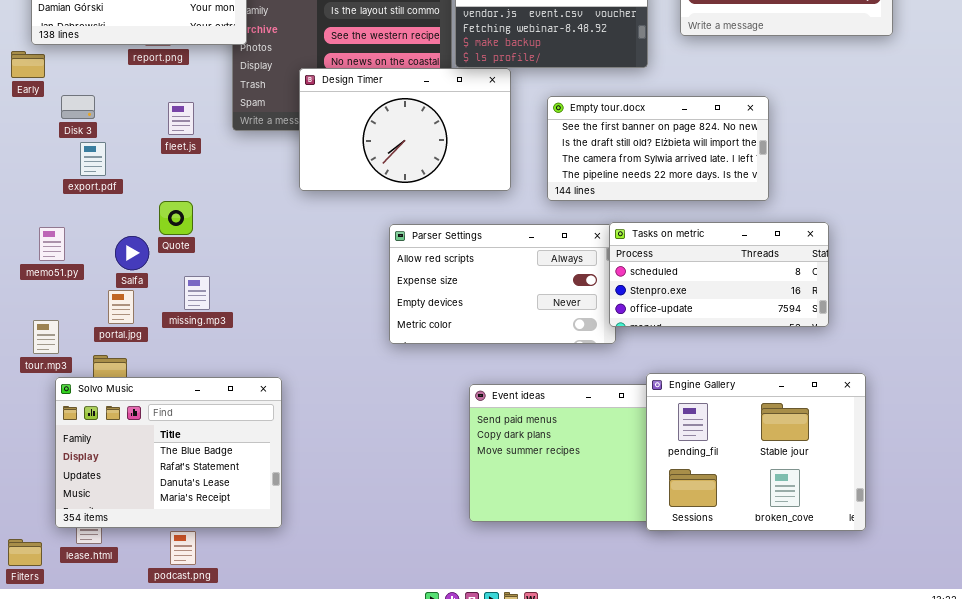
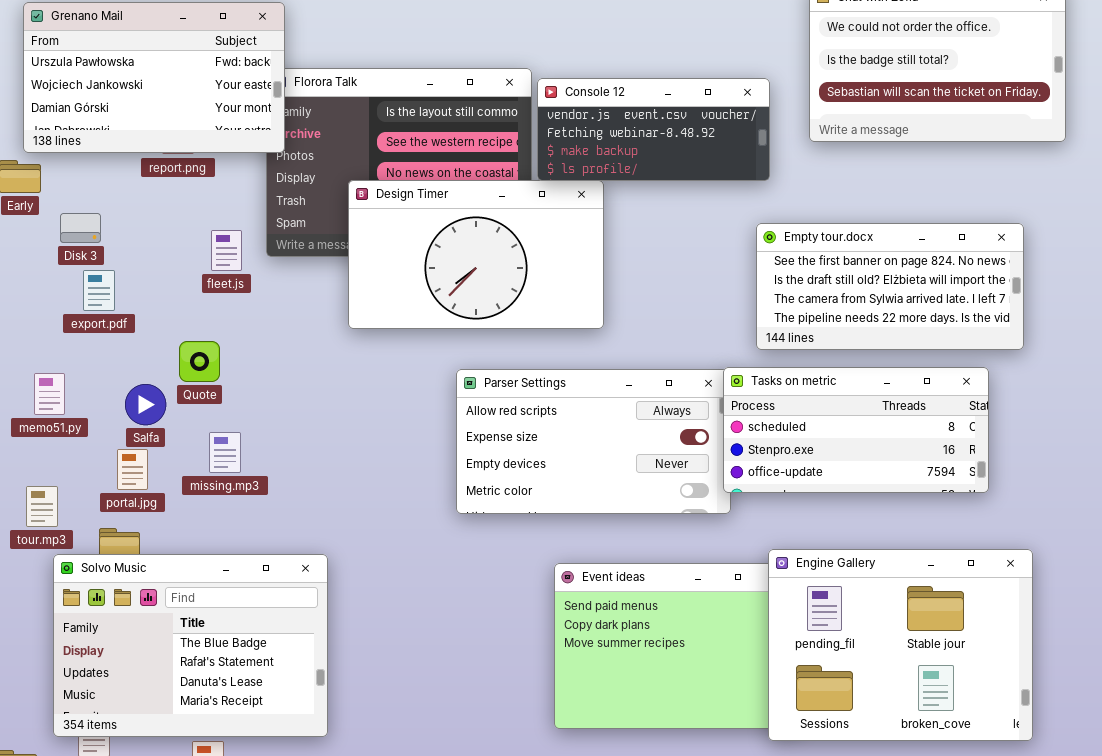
Empty tour.docx: [547,96,769,201] -> [756,223,1024,350], moved
fleet.js: [168,102,194,135] -> [211,230,242,271], moved

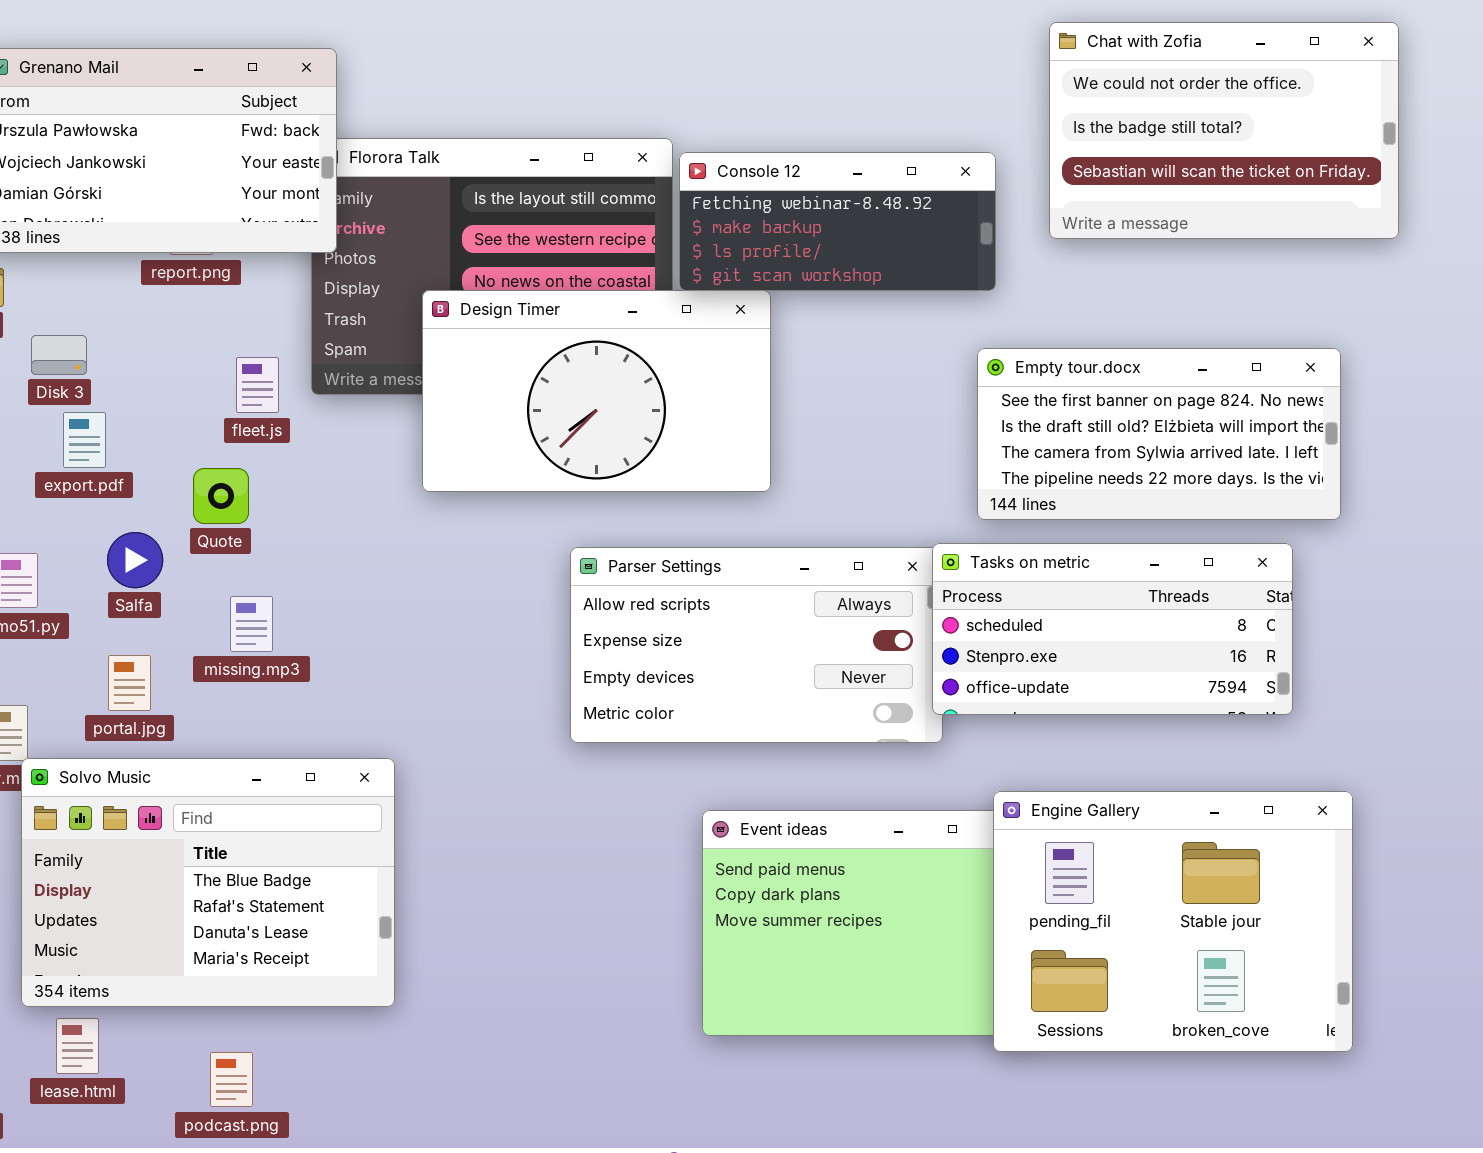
Console 12: [537,78,770,181] -> [679,152,996,291], scrolled down 1 row
Quote: [179,341,220,382] -> [193,468,249,524], moved
Salfa: [125,384,166,425] -> [107,532,163,588], moved
missing.mp3: [209,432,241,473] -> [230,596,273,652], moved
Solvo Music: [53,554,328,737] -> [21,758,395,1007], moved

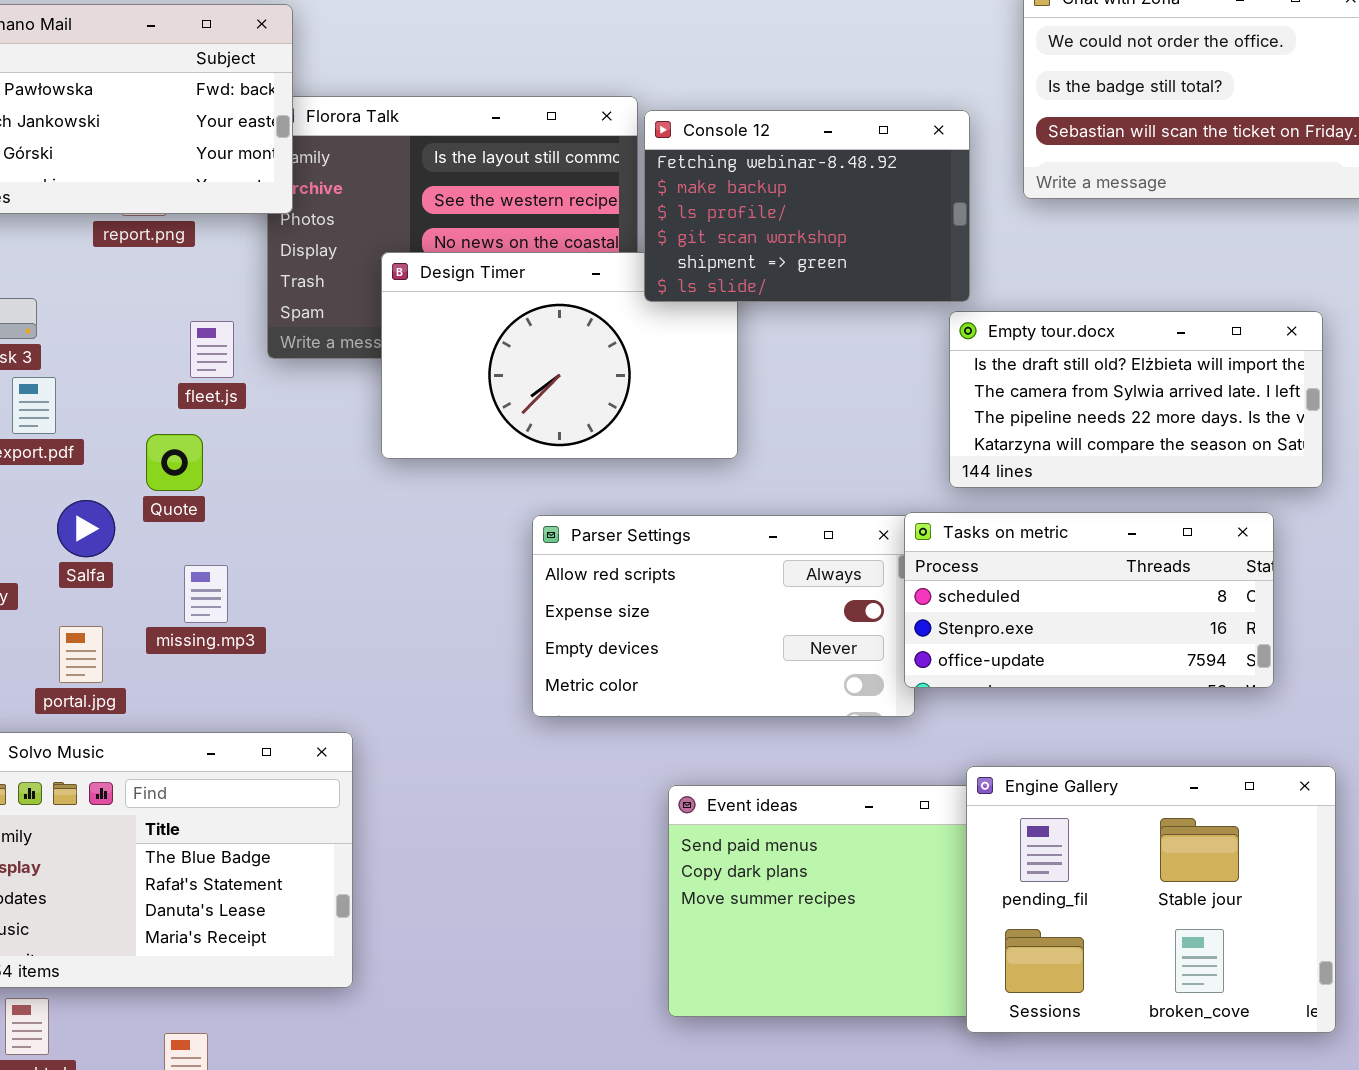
Console 12: [679,152,996,291] -> [644,110,970,302], resized
Empty tour.docx: [977,348,1341,520] -> [949,311,1323,488], scrolled down 1 row

